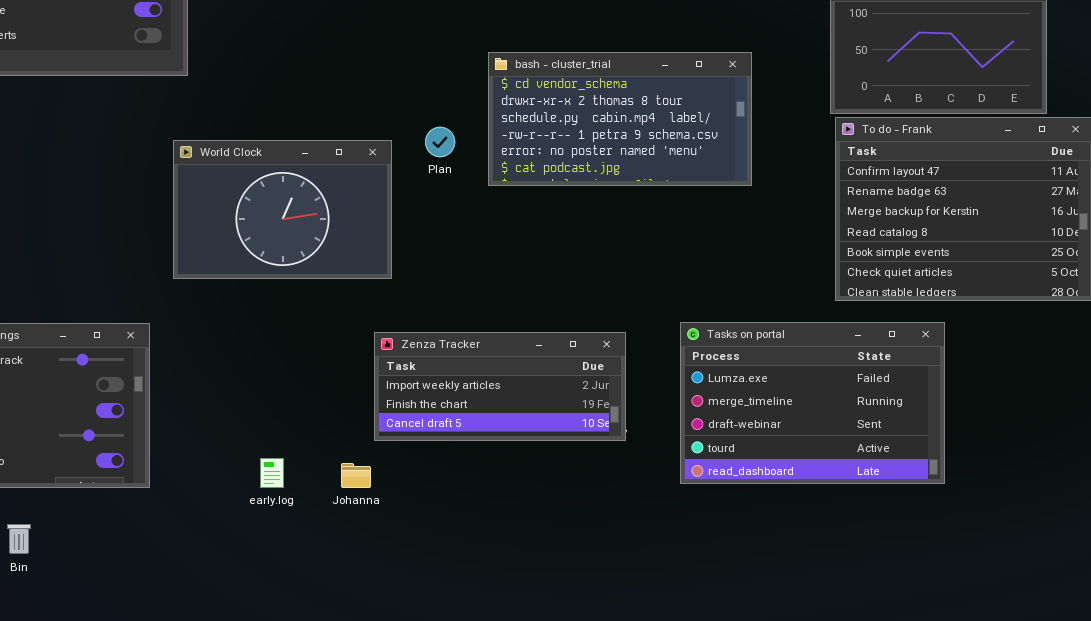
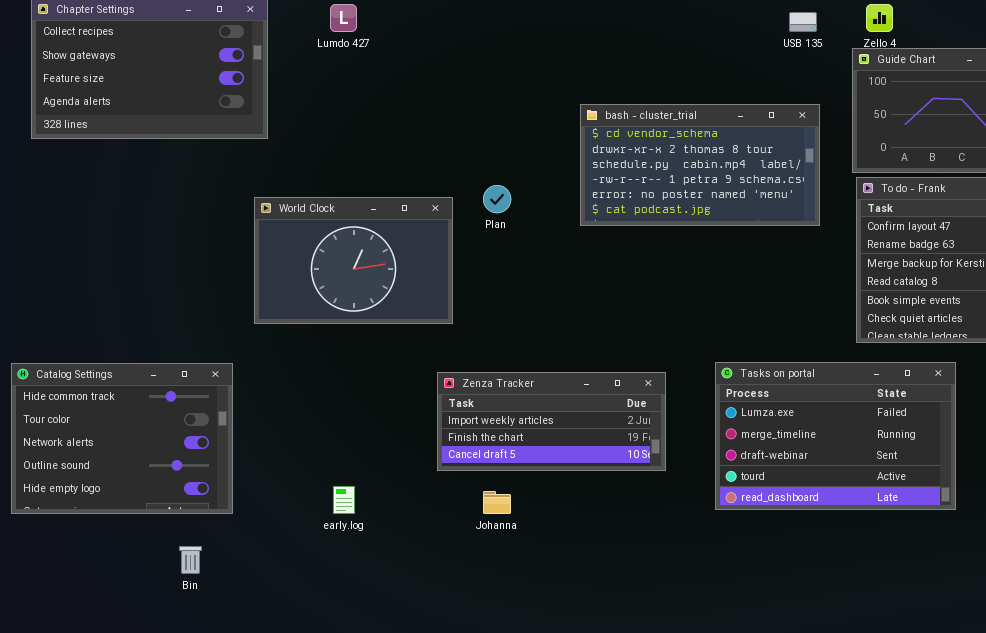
bash - cluster_trial: [488,52,752,186] -> [580,104,820,226], moved
Johanna: [341,463,371,488] -> [483,491,511,514], moved
Bin: [7,524,31,554] -> [179,546,202,574], moved

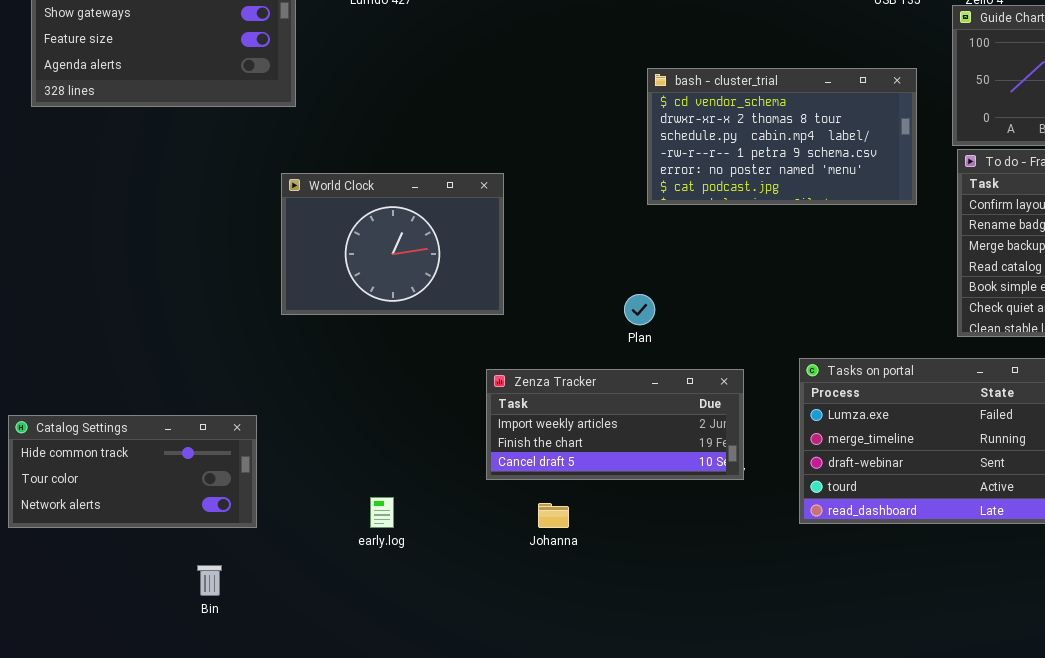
Plan: [483,185,511,213] -> [624,294,655,325], moved
Catalog Settings: [11,363,233,514] -> [8,415,257,528], resized

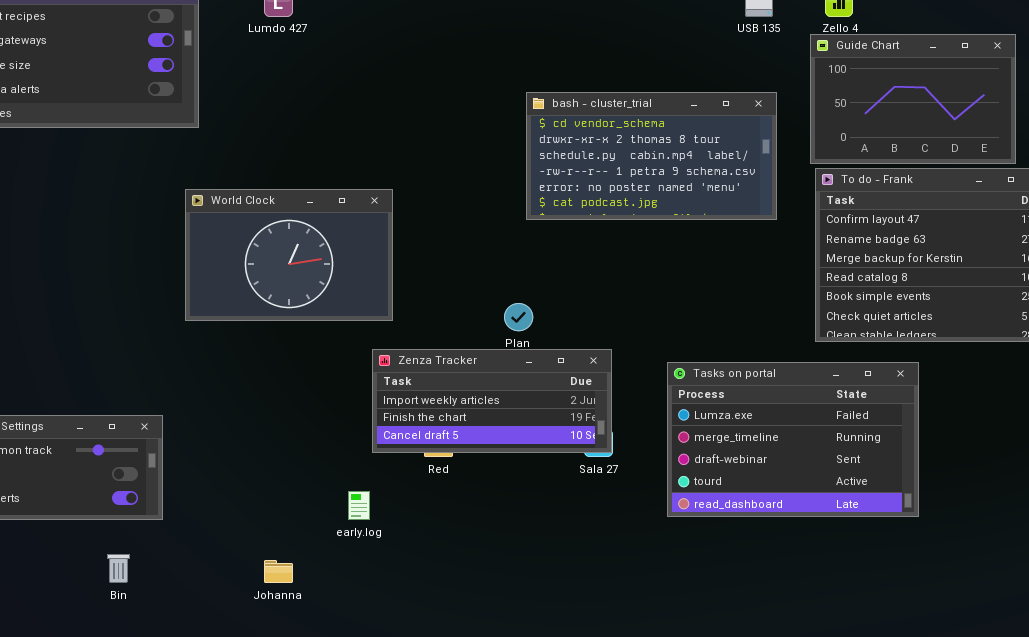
Zenza Tracker: [486,369,744,480] -> [372,349,612,453], moved
early.log: [370,497,394,528] -> [348,491,370,520], moved
Johanna: [538,503,569,528] -> [264,560,293,583], moved

